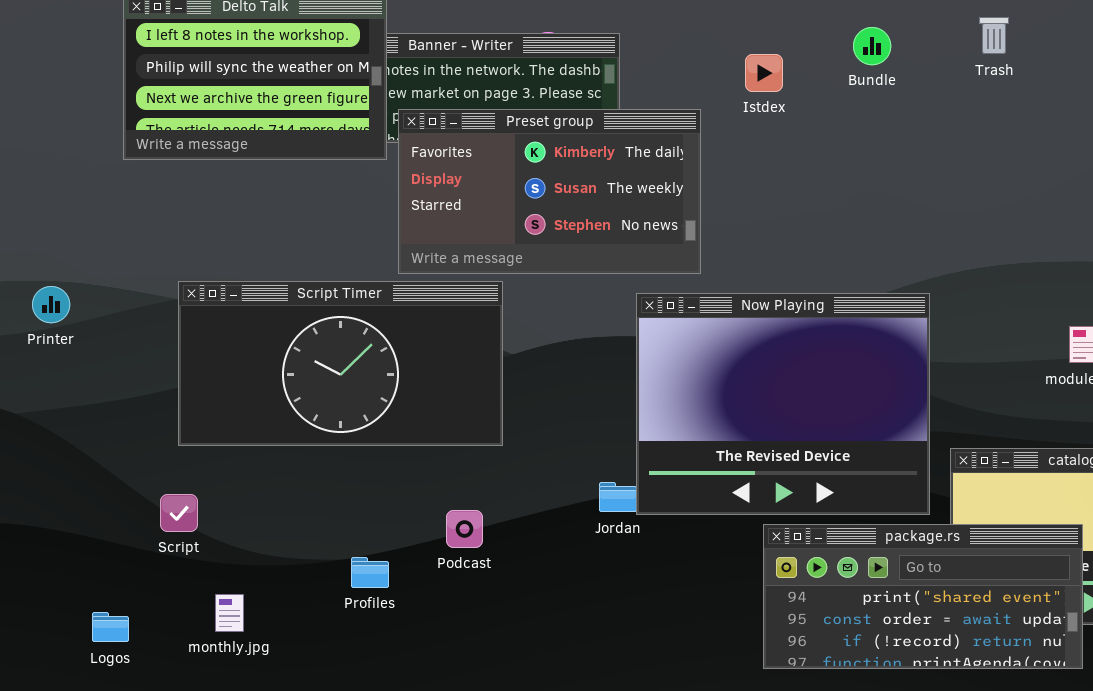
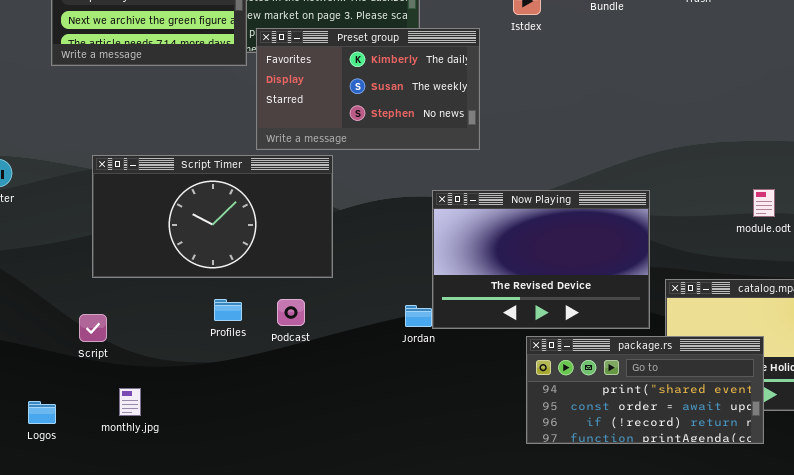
Now Playing: [636,293,930,515] -> [432,190,650,329], resized
Podcast: [446,510,483,548] -> [277,299,305,326], moved
Profiles: [351,557,389,588] -> [214,299,242,321], moved

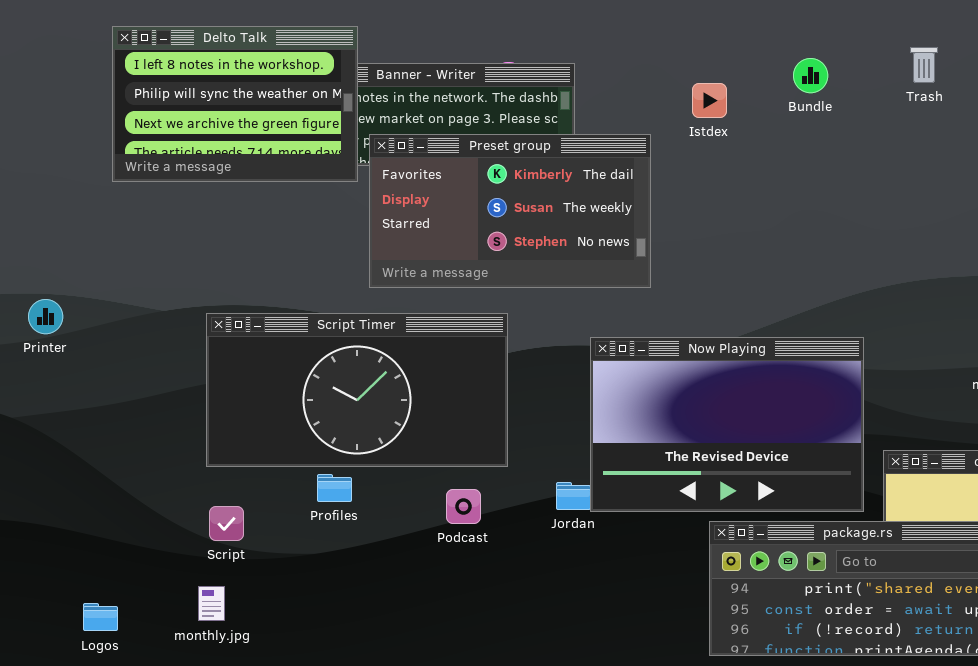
Script Timer: [92,155,333,278] -> [206,313,508,467], moved
Podcast: [277,299,305,326] -> [446,489,481,524], moved
Script: [79,314,107,342] -> [209,506,244,541], moved

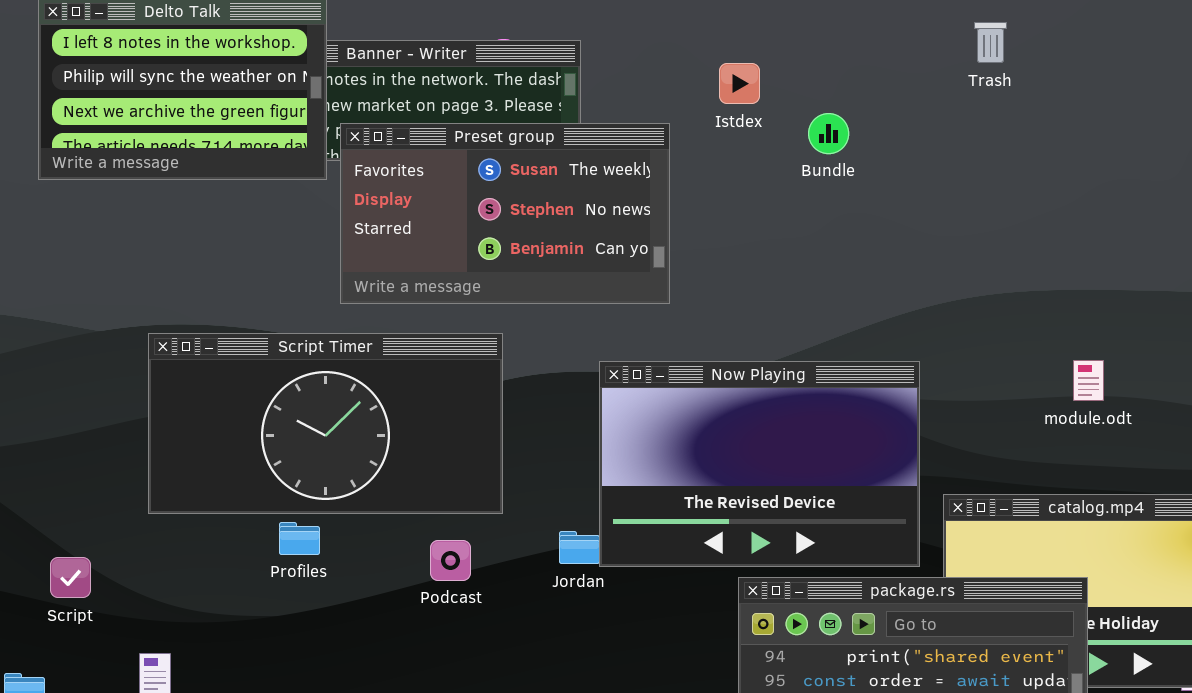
Bundle: [793,58,828,93] -> [808,113,849,154], moved
Preset group: [369,134,651,288] -> [340,123,670,304], scrolled down 1 row
Script: [209,506,244,541] -> [50,557,91,598], moved

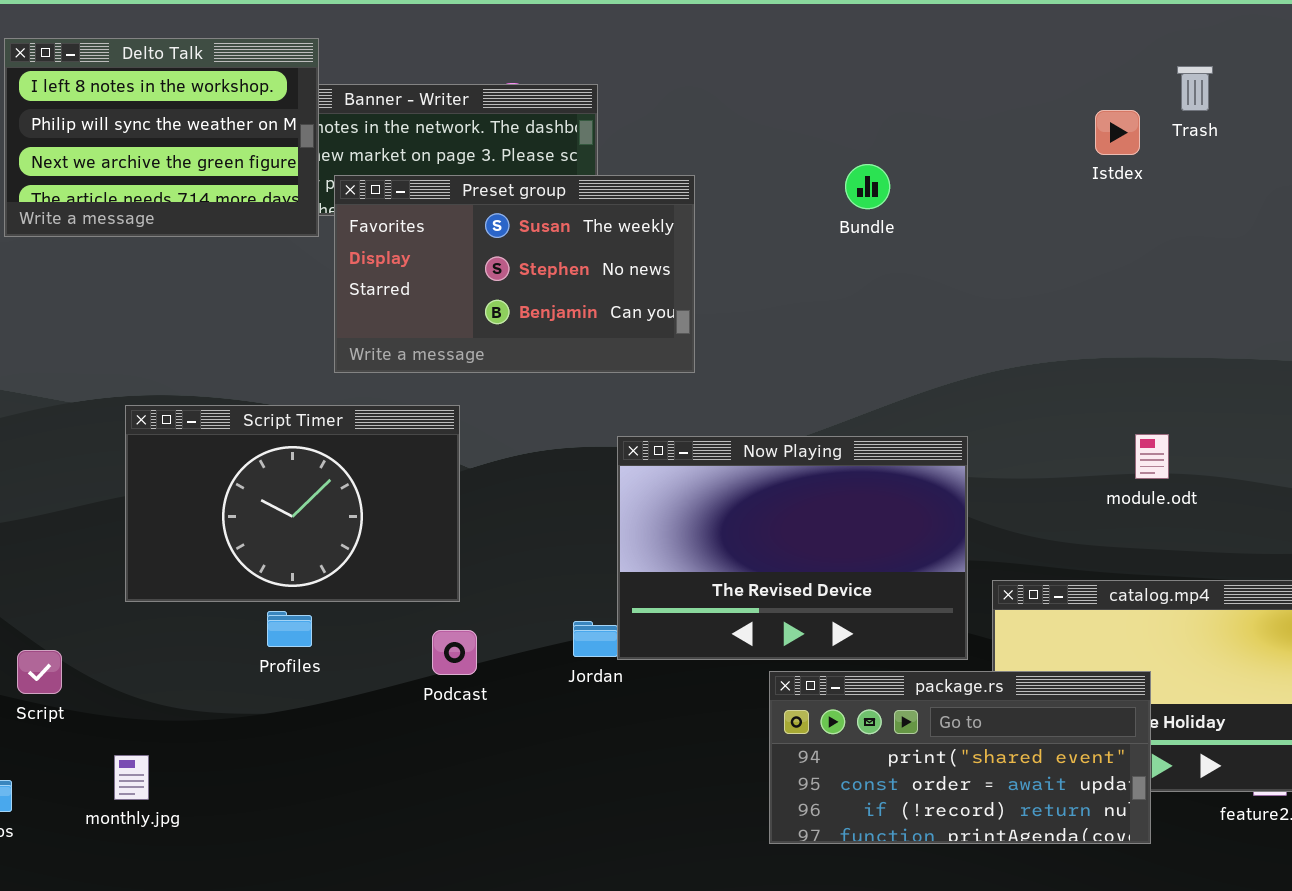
Trash: [974,22,1007,63] -> [1177,66,1213,111], moved
Istdex: [719,63,760,104] -> [1095,110,1140,155], moved
Script Timer: [148,333,503,514] -> [125,405,460,602], resized

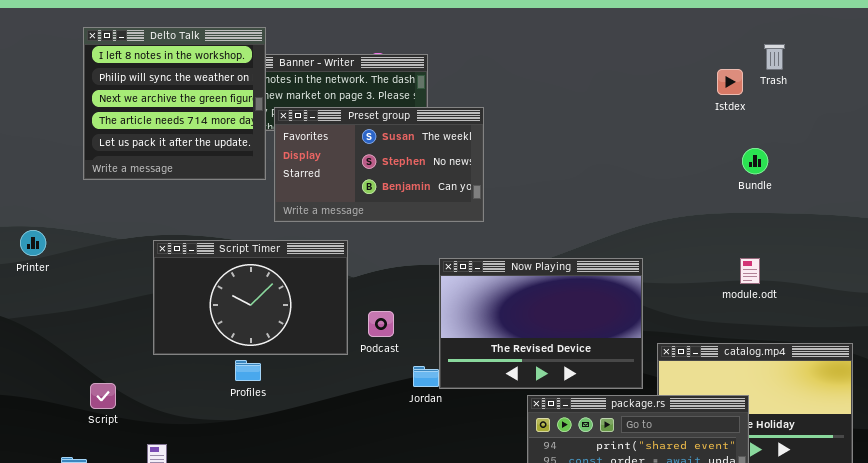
Delto Talk: [4,38,319,237] -> [83,27,266,180], resized
Bundle: [845,164,890,209] -> [742,148,768,174], moved
Podcast: [432,630,477,675] -> [368,311,394,337], moved

